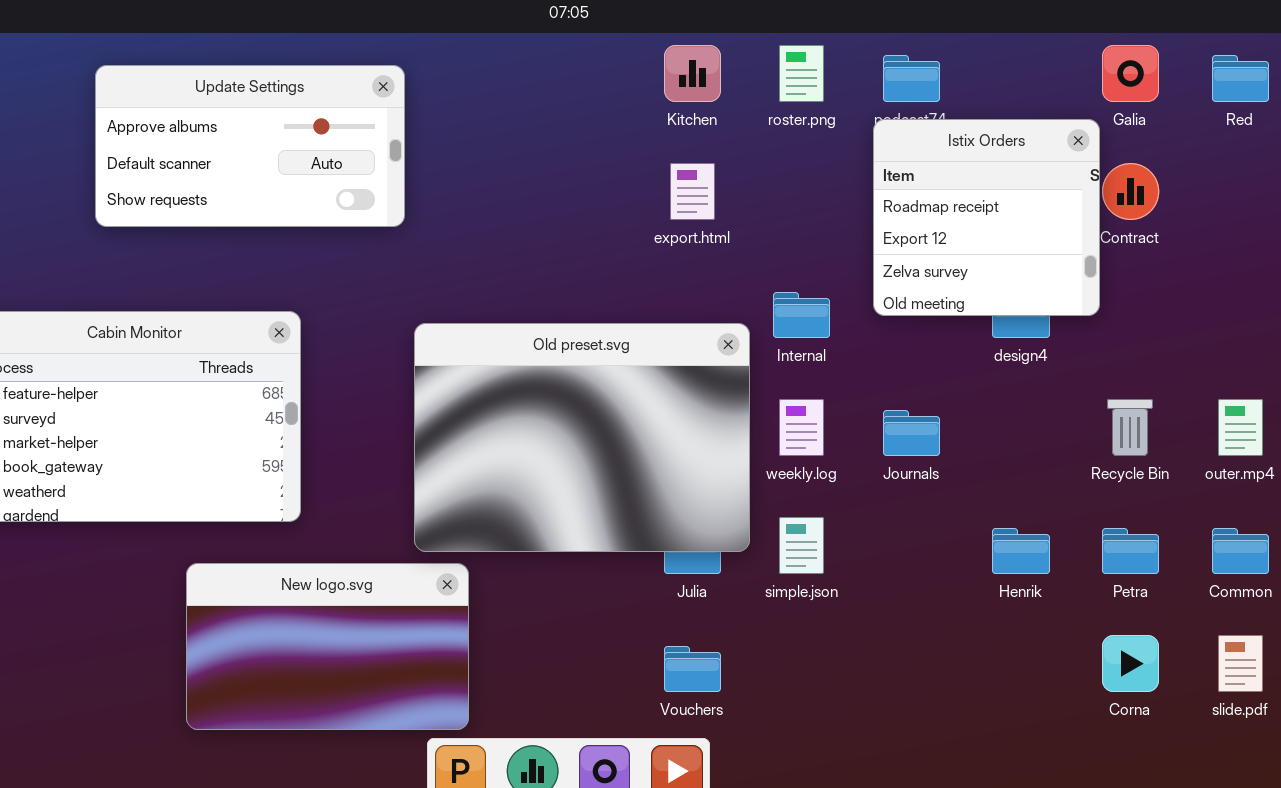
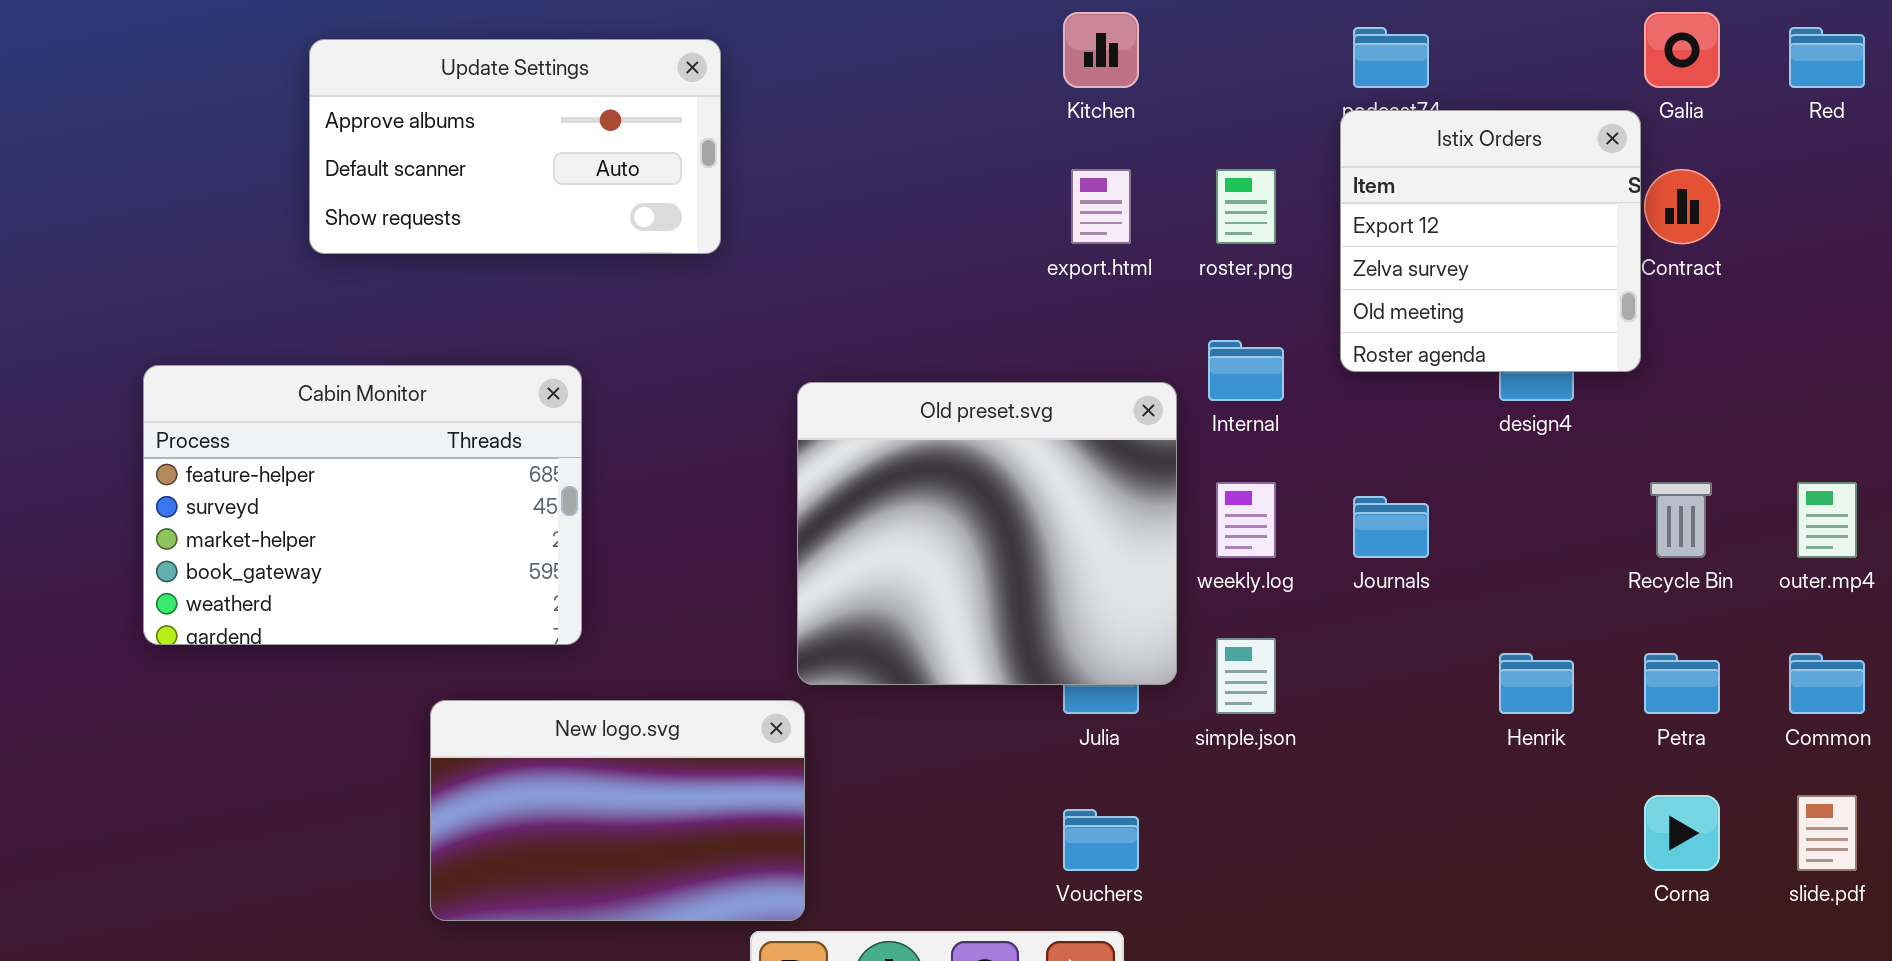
roster.png: [779,45,824,102] -> [1216,169,1276,244], moved
Istix Orders: [873,119,1100,316] -> [1340,110,1641,372], scrolled down 1 row
Old preset.svg: [414,323,750,552] -> [797,382,1177,685], resized

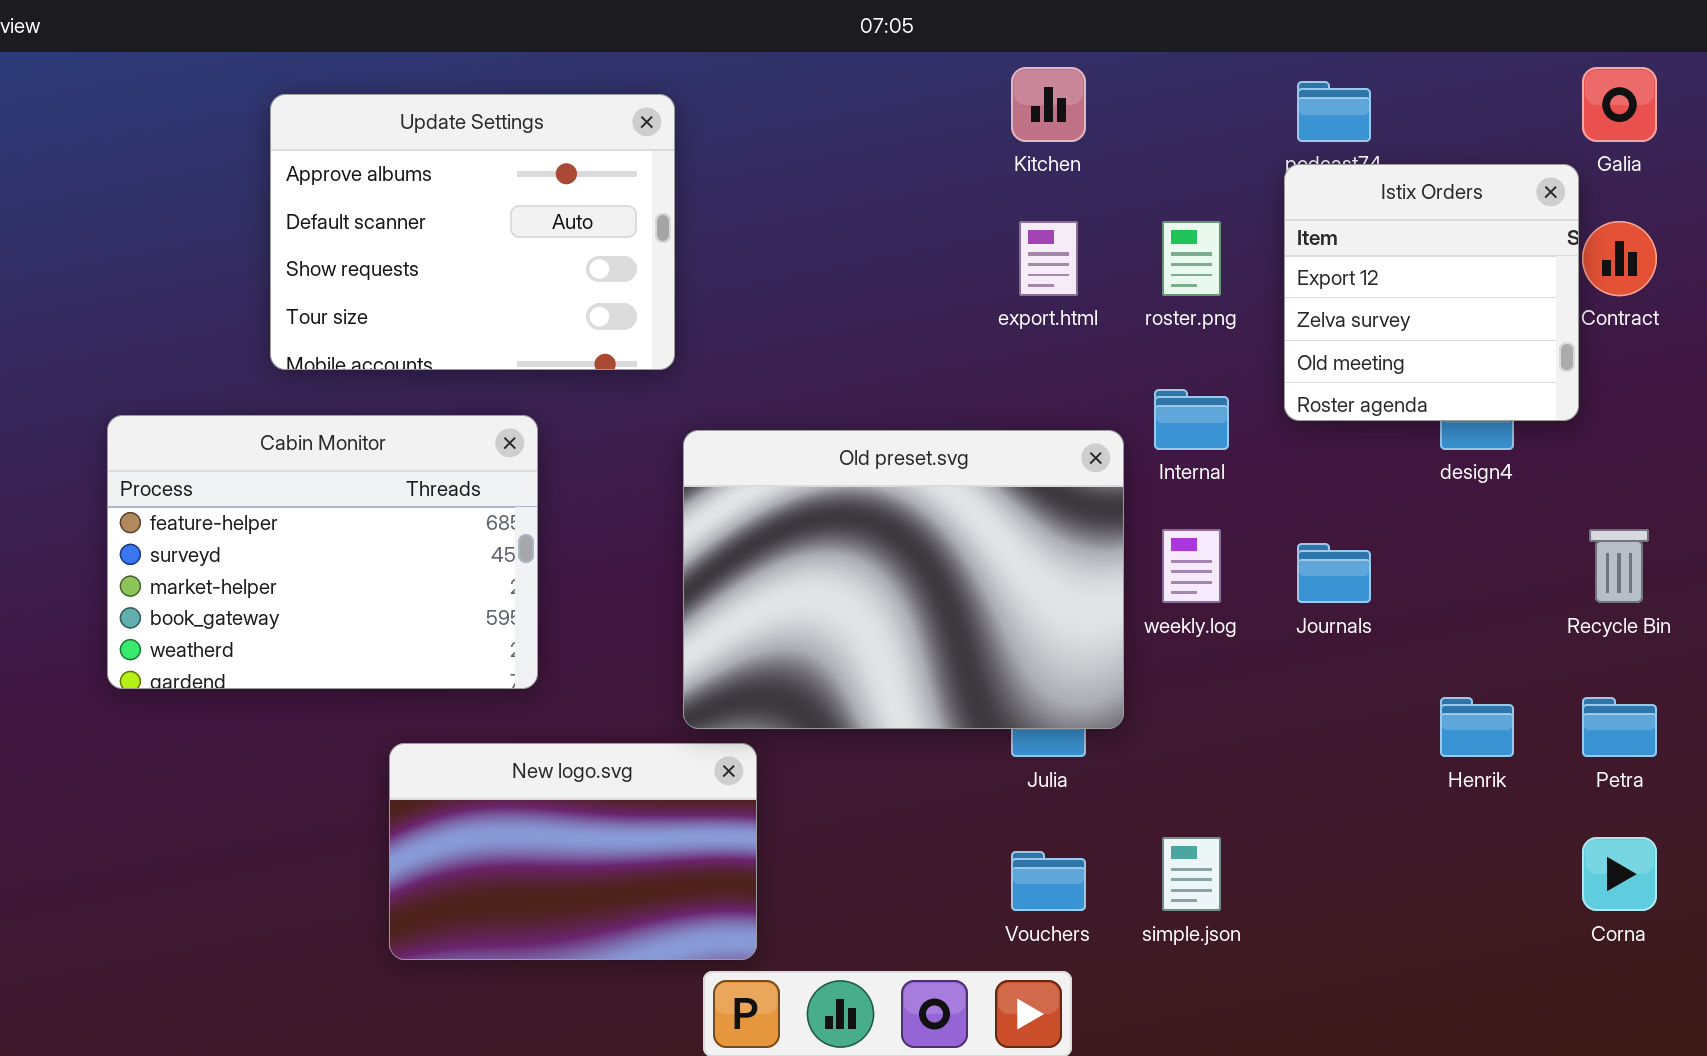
Update Settings: [309,39,721,254] -> [270,94,675,370], resized
Old preset.svg: [797,382,1177,685] -> [683,430,1124,729], resized
simple.json: [1216,638,1276,714] -> [1162,837,1221,911], moved

